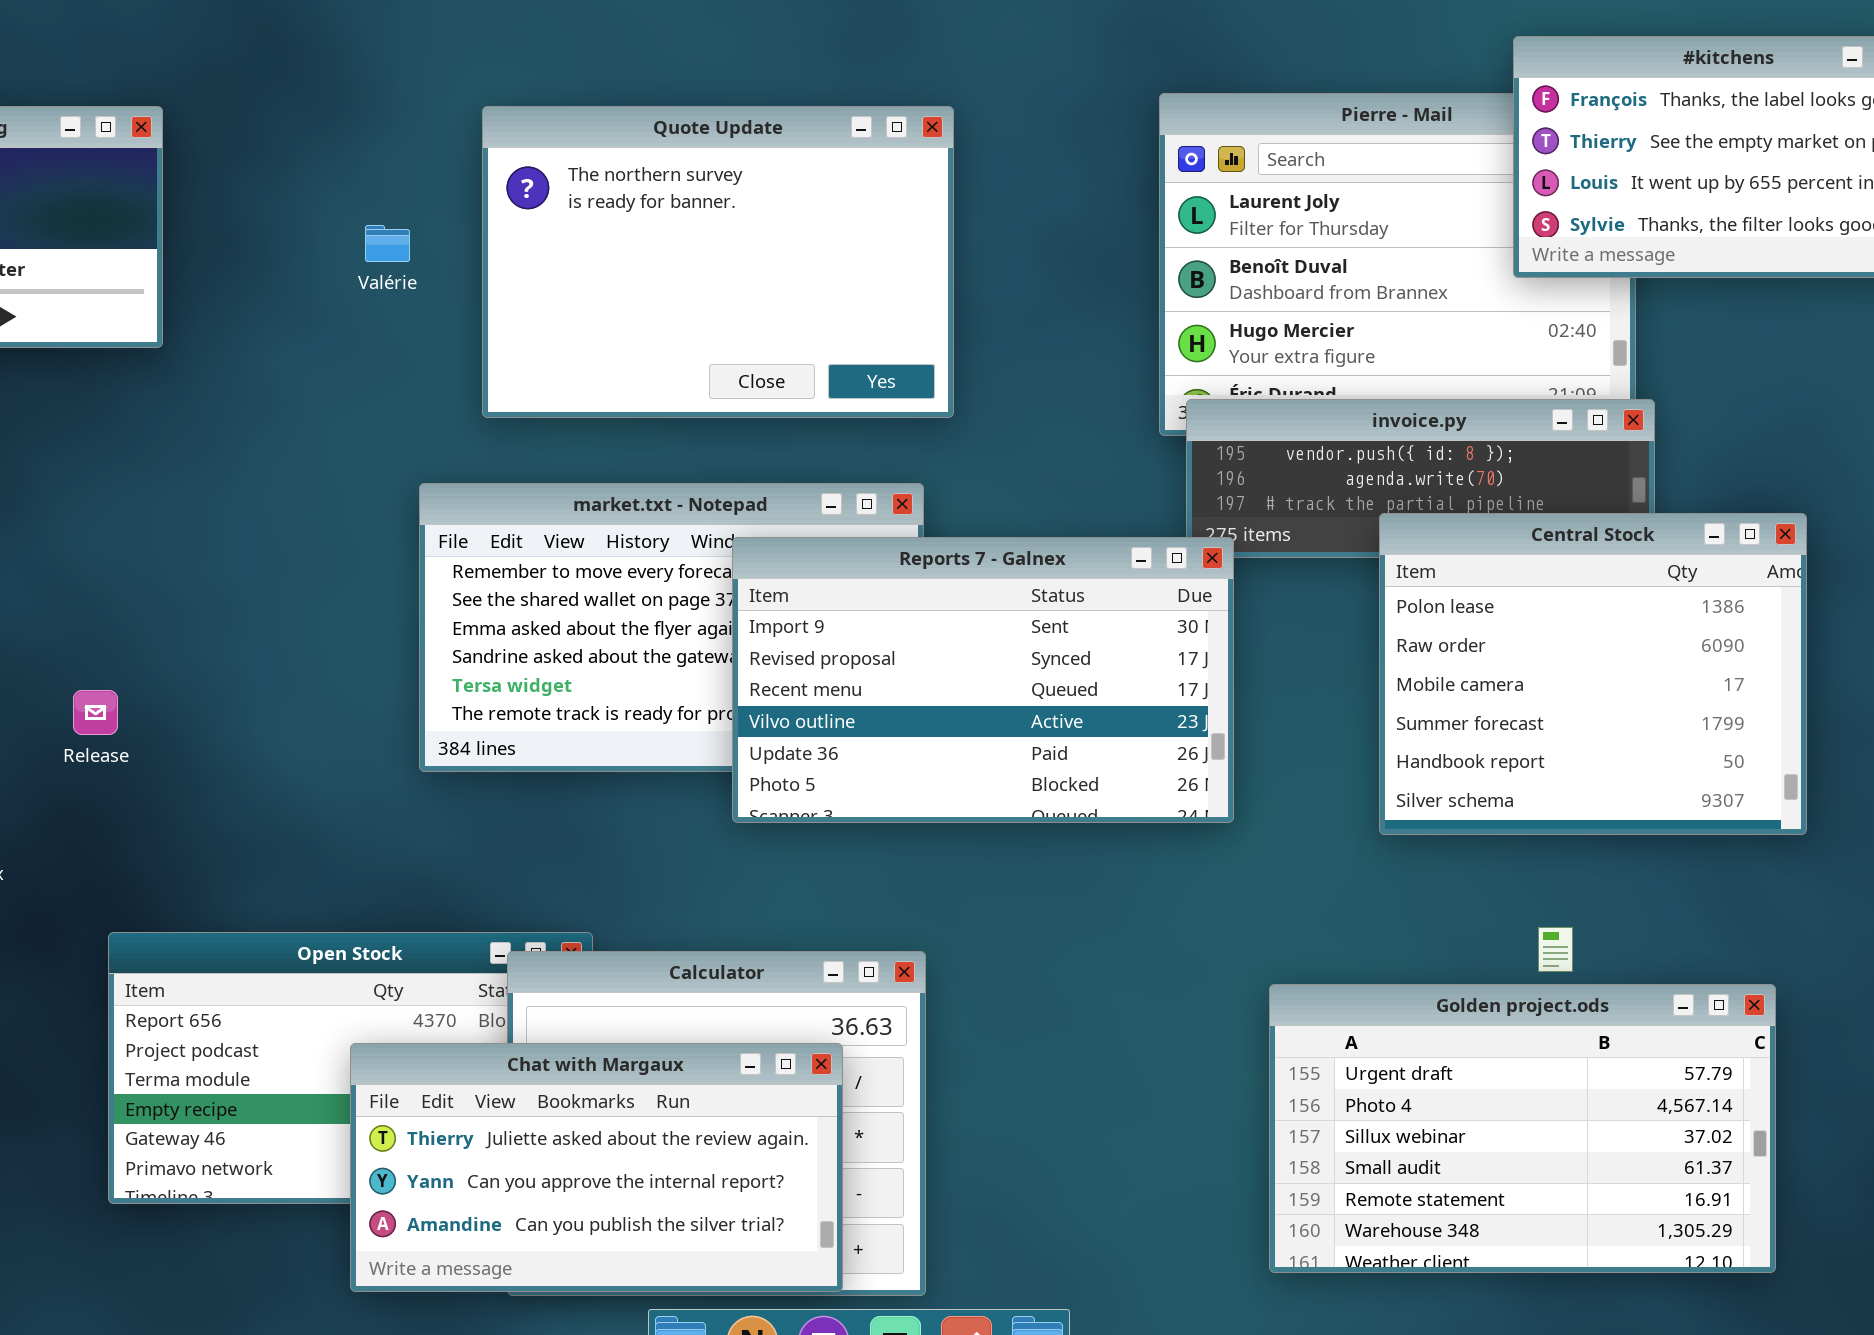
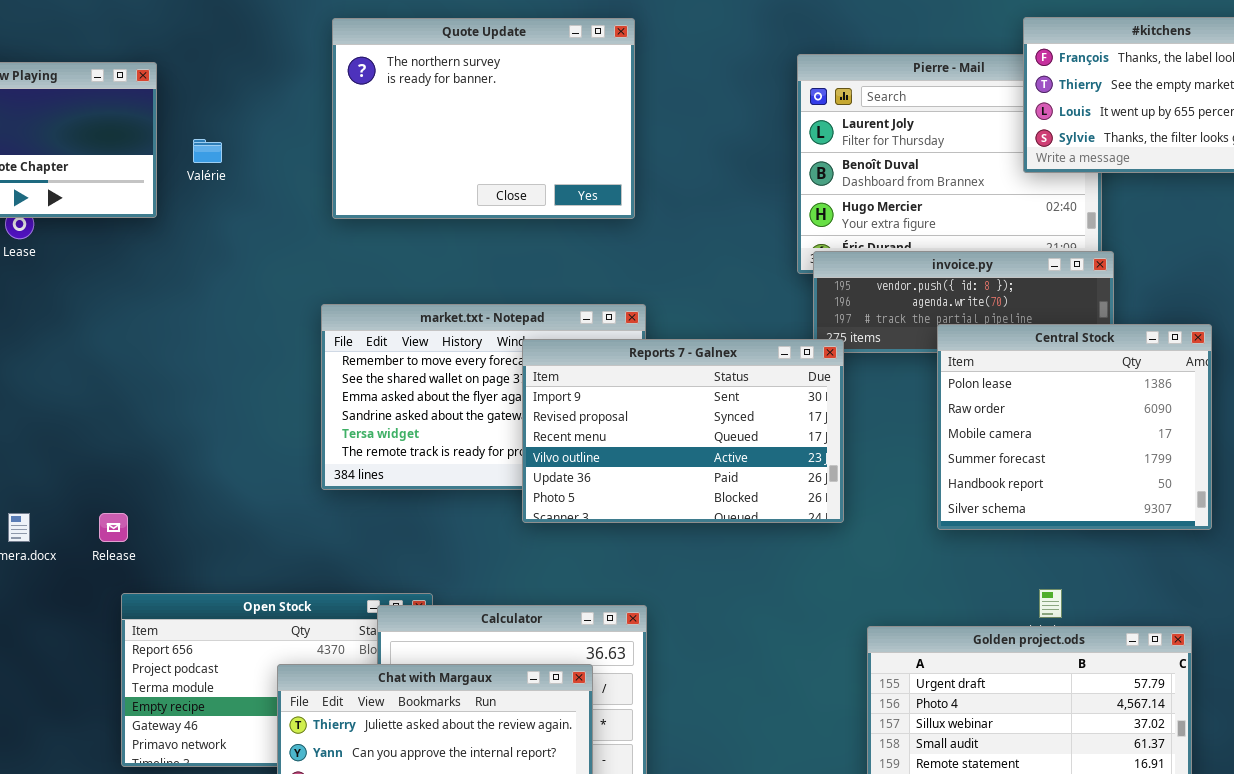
Quote Update: [482,106,954,418] -> [332,18,635,219], moved
Valérie: [365,225,410,262] -> [193,139,222,163], moved
Release: [73,690,118,735] -> [99,513,128,542], moved

